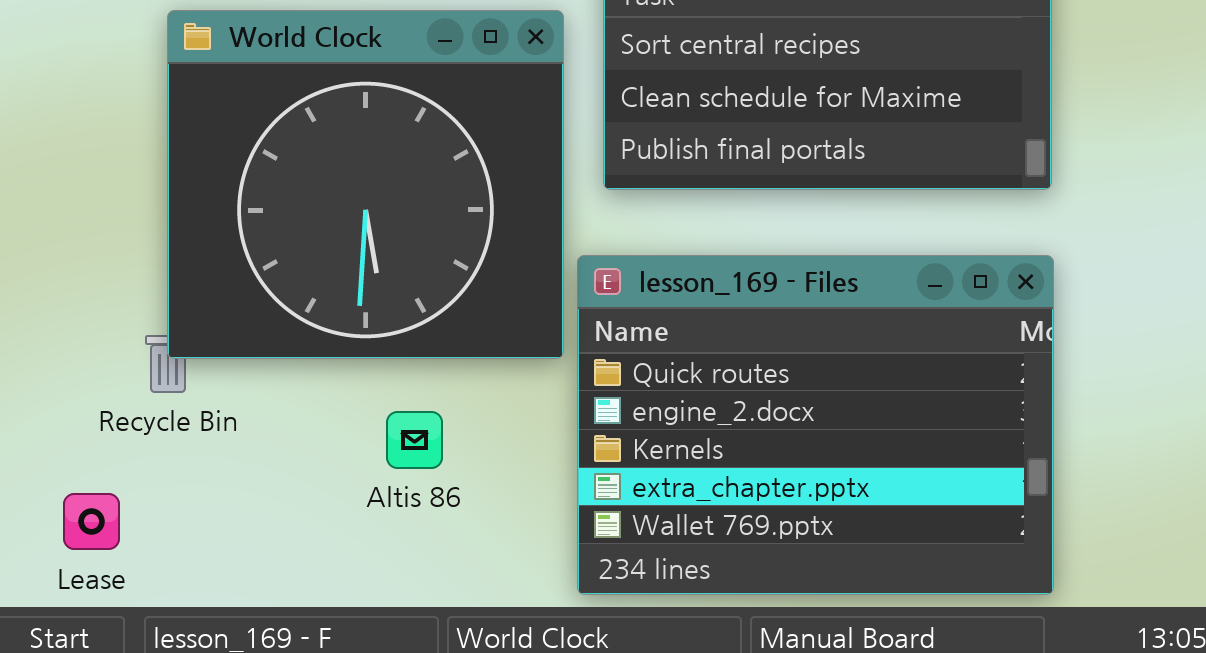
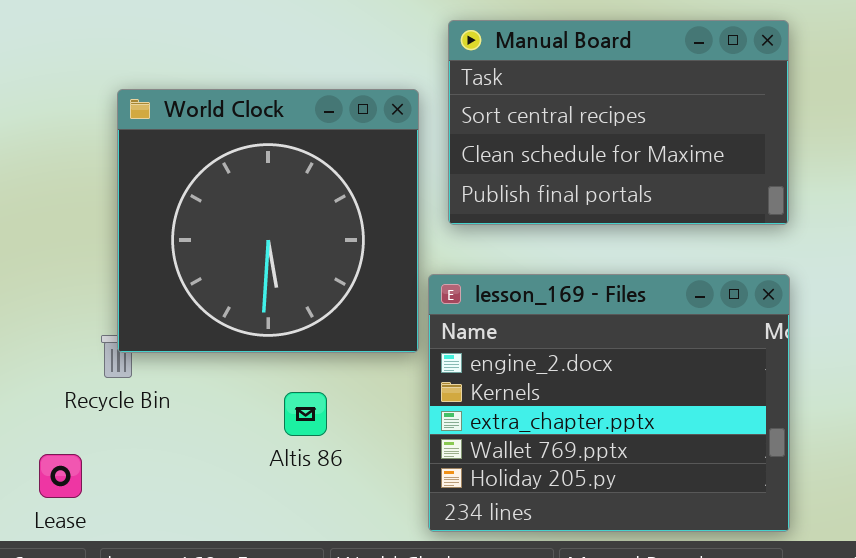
lesson_169 - Files: [577,255,1054,595] -> [428,274,790,532], scrolled down 1 row

